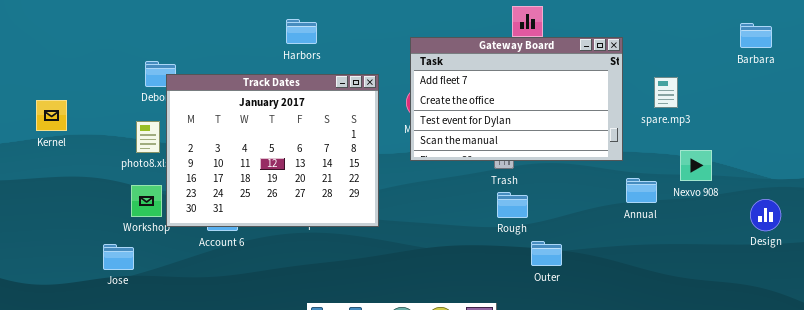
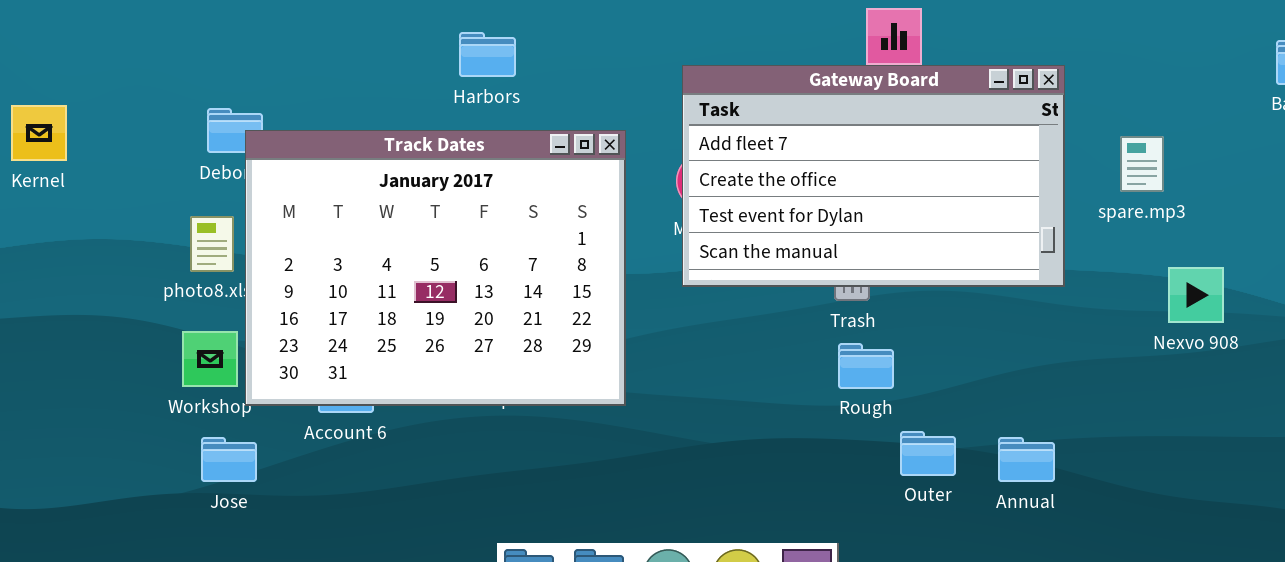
Kernel: [36,100,67,131] -> [11,105,67,161], moved
Annual: [626,178,657,203] -> [998,437,1055,482], moved
Jose: [103,244,134,270] -> [201,437,257,482], moved

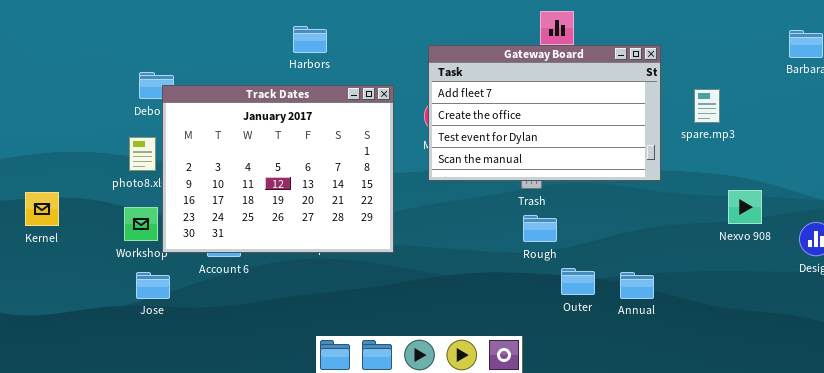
Kernel: [11,105,67,161] -> [25,192,59,226], moved
Nexvo 908: [1168,267,1224,323] -> [728,190,762,224], moved

